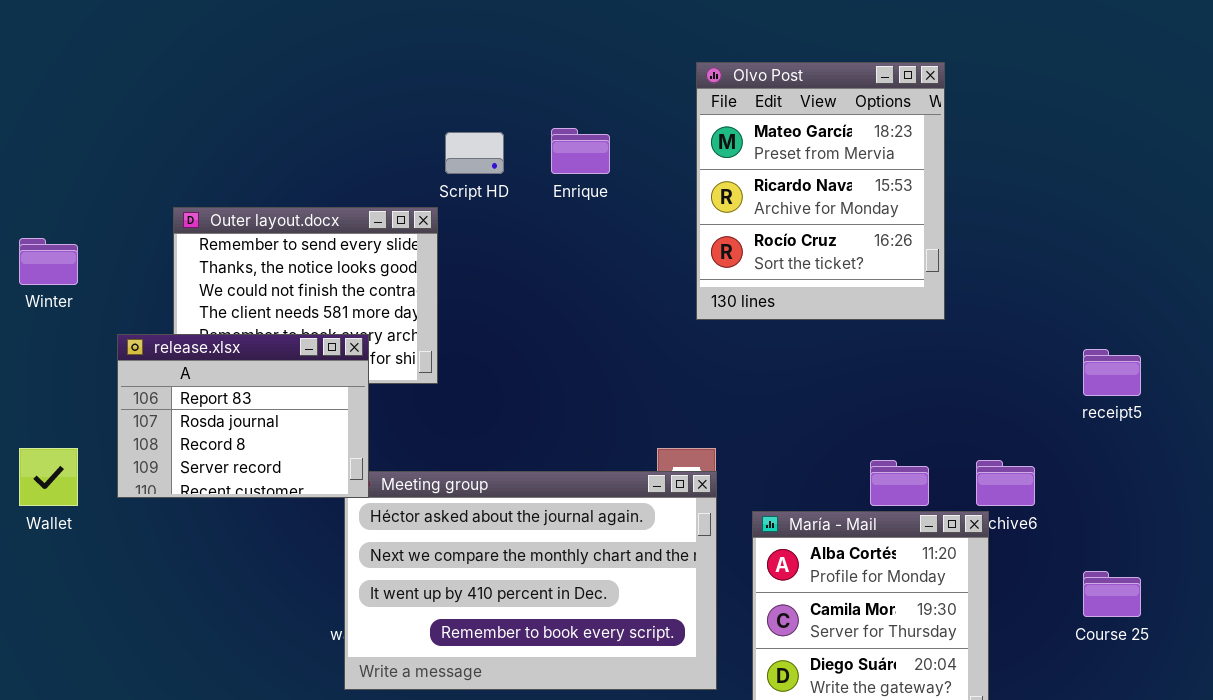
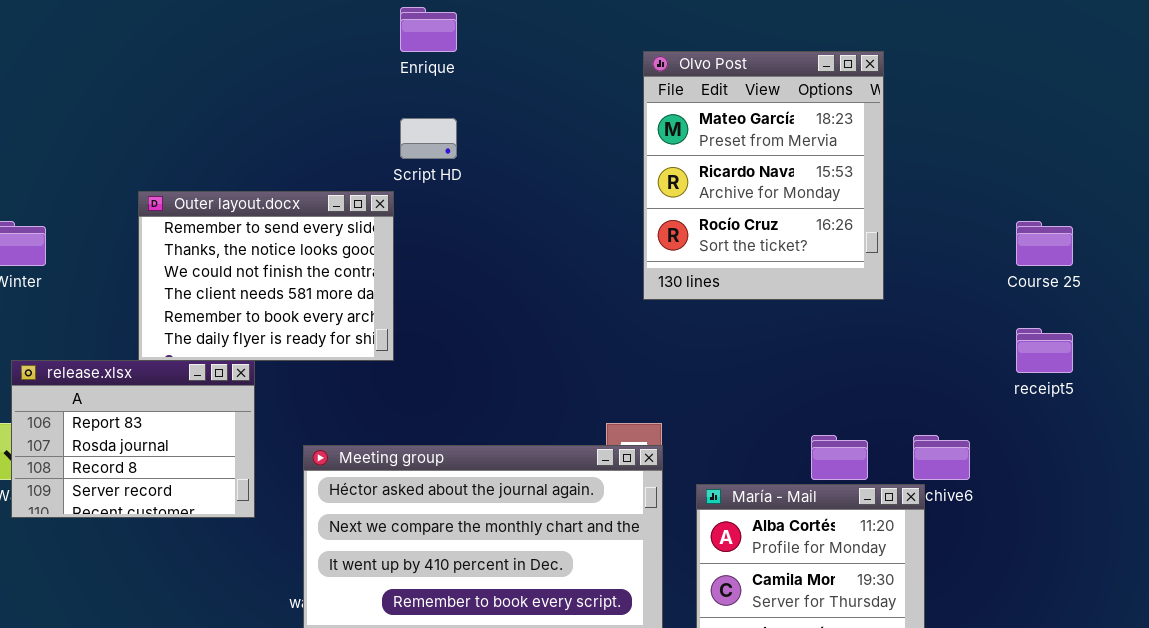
Enrique: [551,128,610,174] -> [400,7,457,52], moved
release.xlsx: [117,334,369,498] -> [11,360,255,518], moved
Course 25: [1083,571,1141,617] -> [1016,221,1073,266], moved

